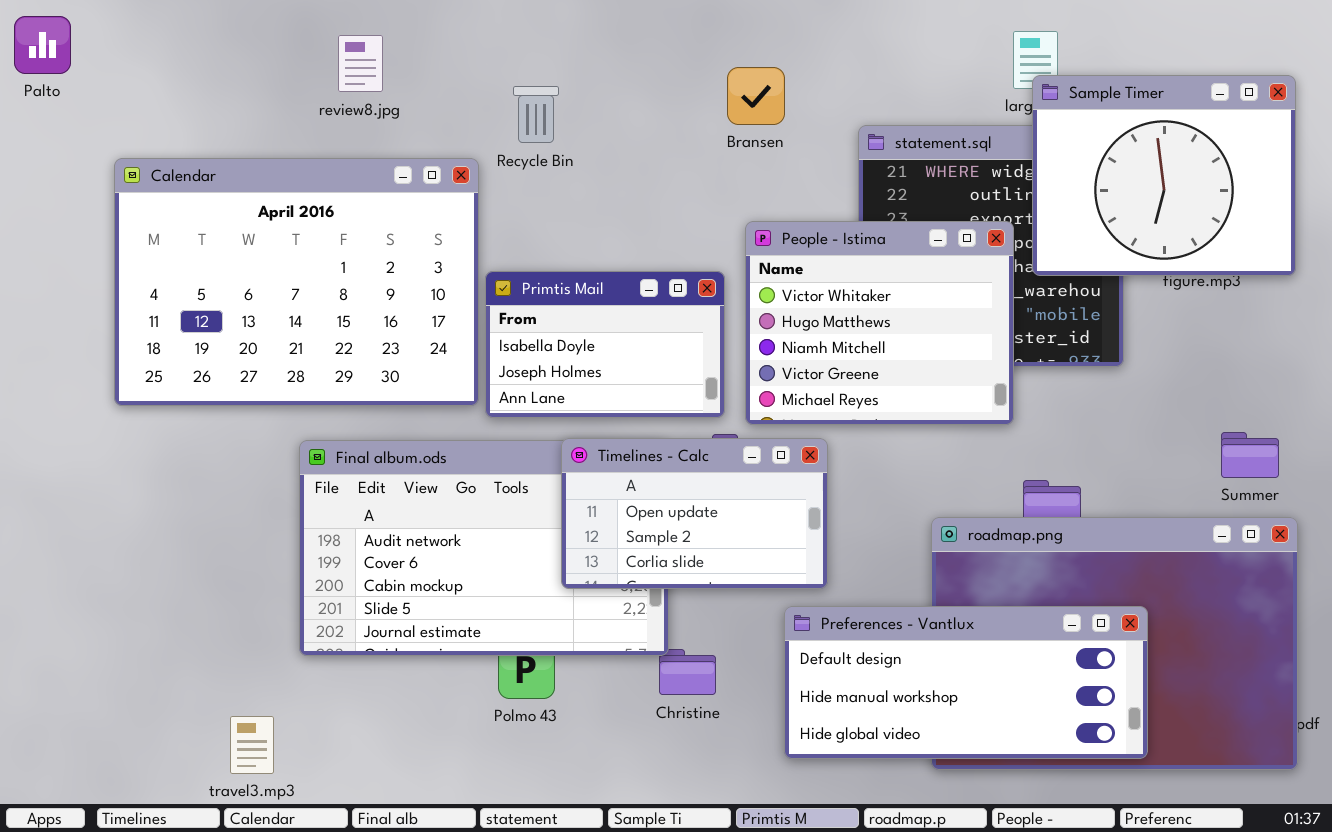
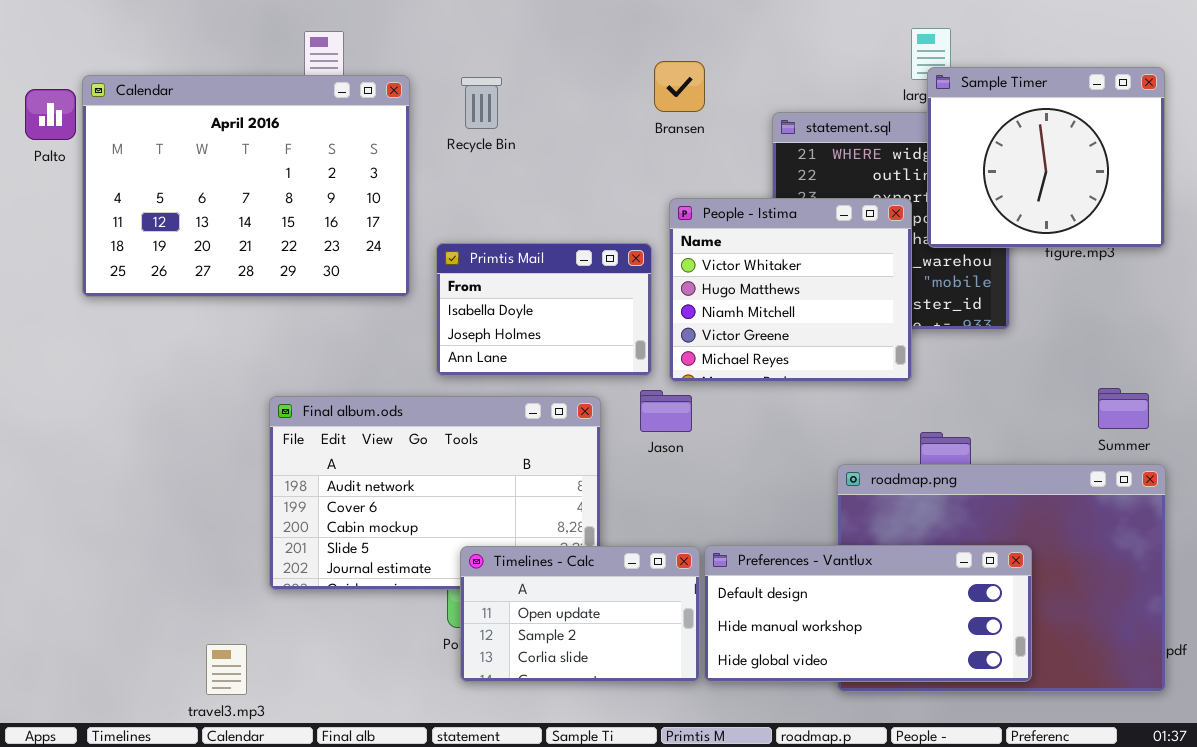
Palto: [14,16,71,74] -> [25,89,76,140], moved
Calendar: [114,158,479,406] -> [82,75,410,297], moved
Timelines - Calc: [561,438,828,589] -> [460,546,700,682], moved

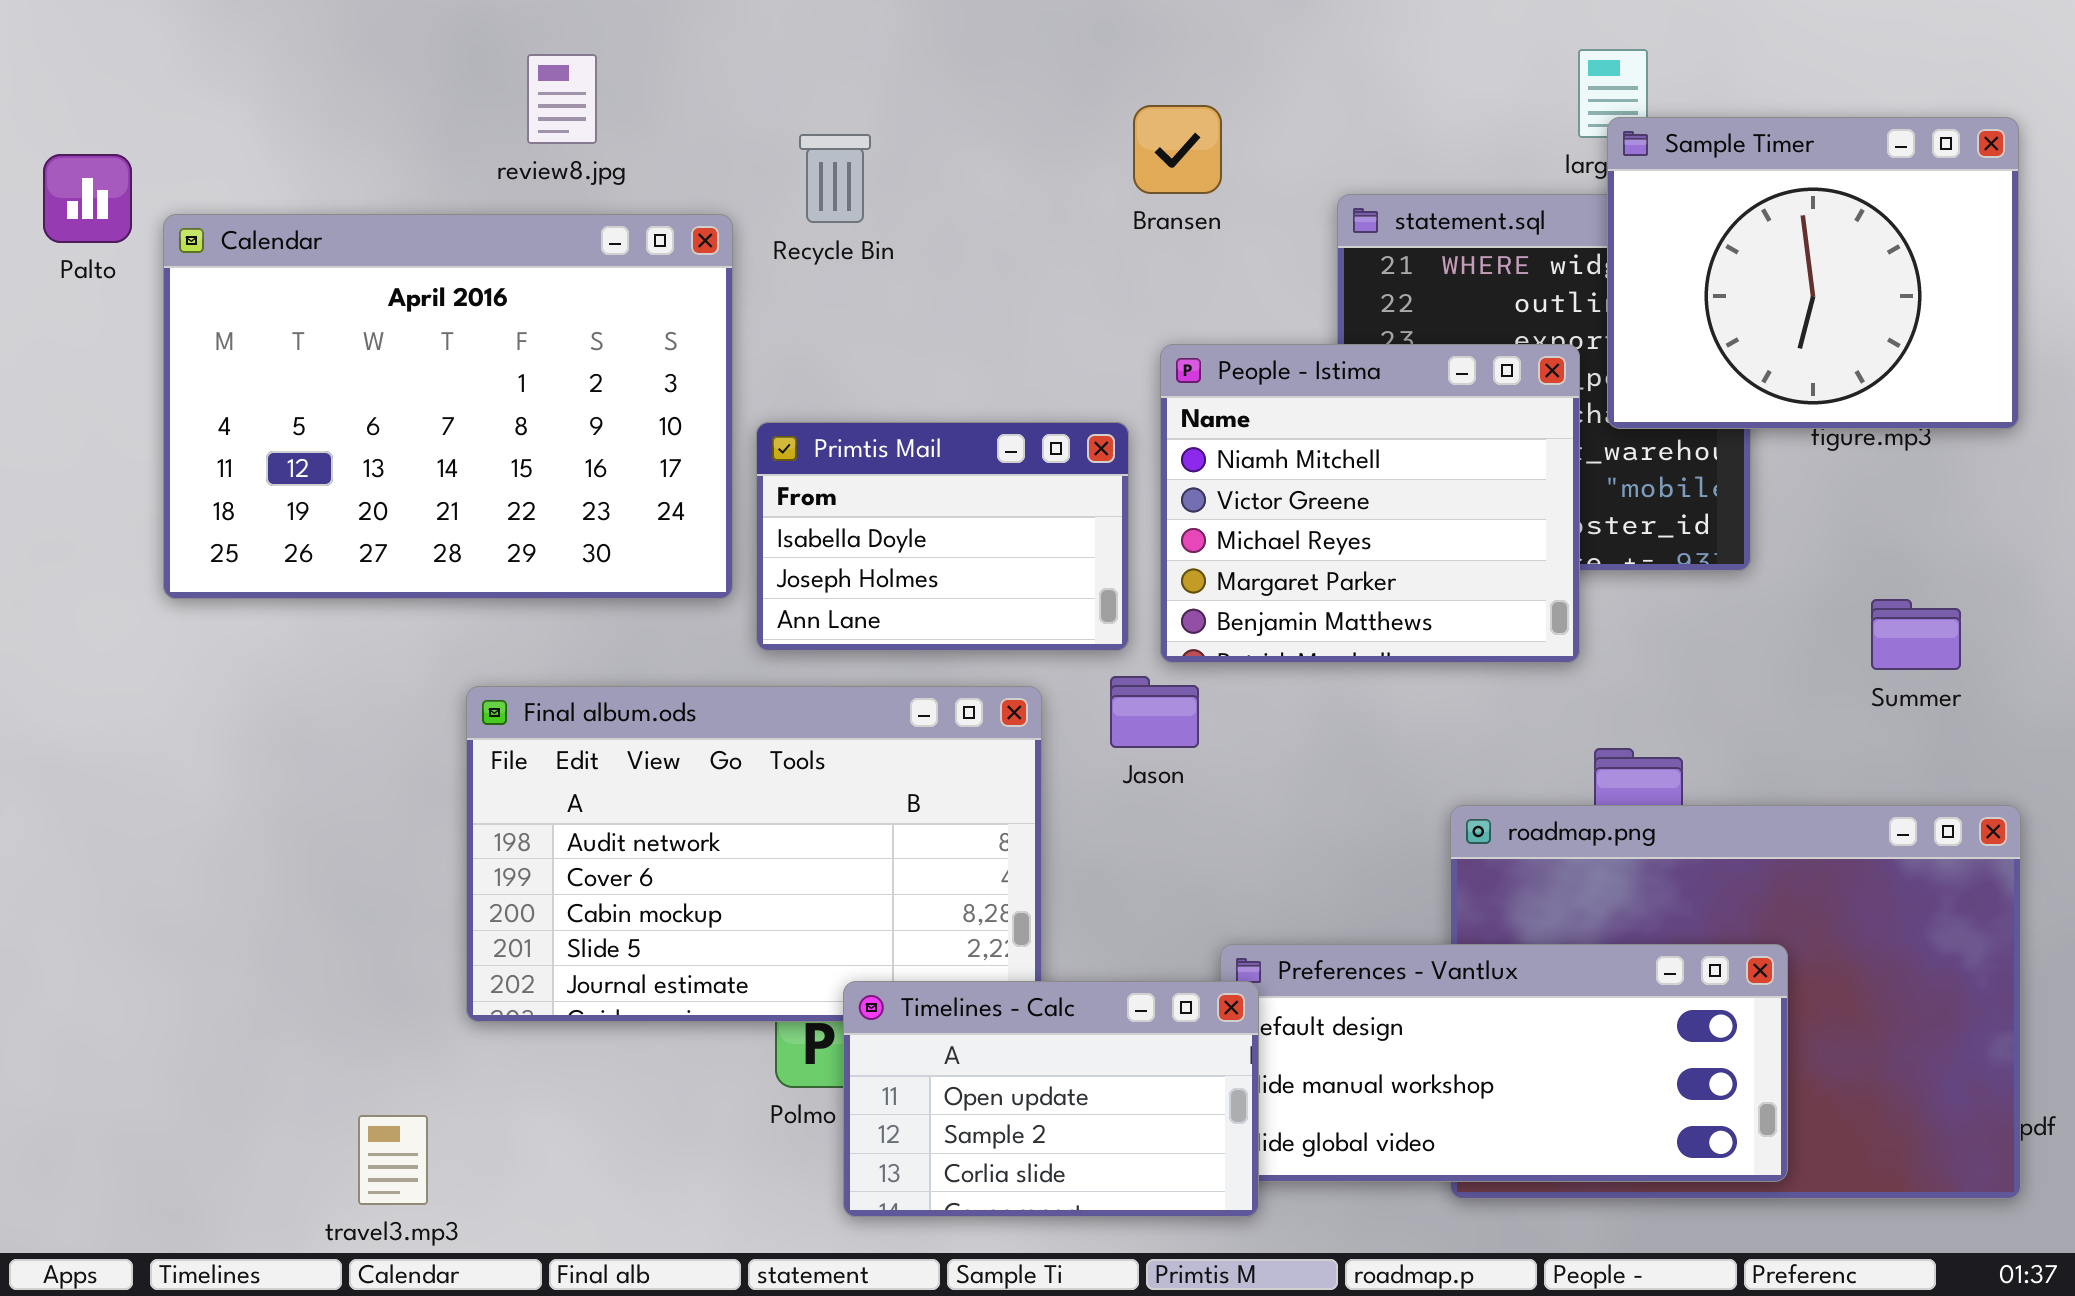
Calendar: [82,75,410,297] -> [163,214,733,599], moved
People - Istima: [669,198,912,382] -> [1160,344,1580,663], scrolled down 2 rows
Summer: [1098,388,1149,429] -> [1871,599,1961,670], moved
Timelines - Calc: [460,546,700,682] -> [843,981,1259,1217], moved

